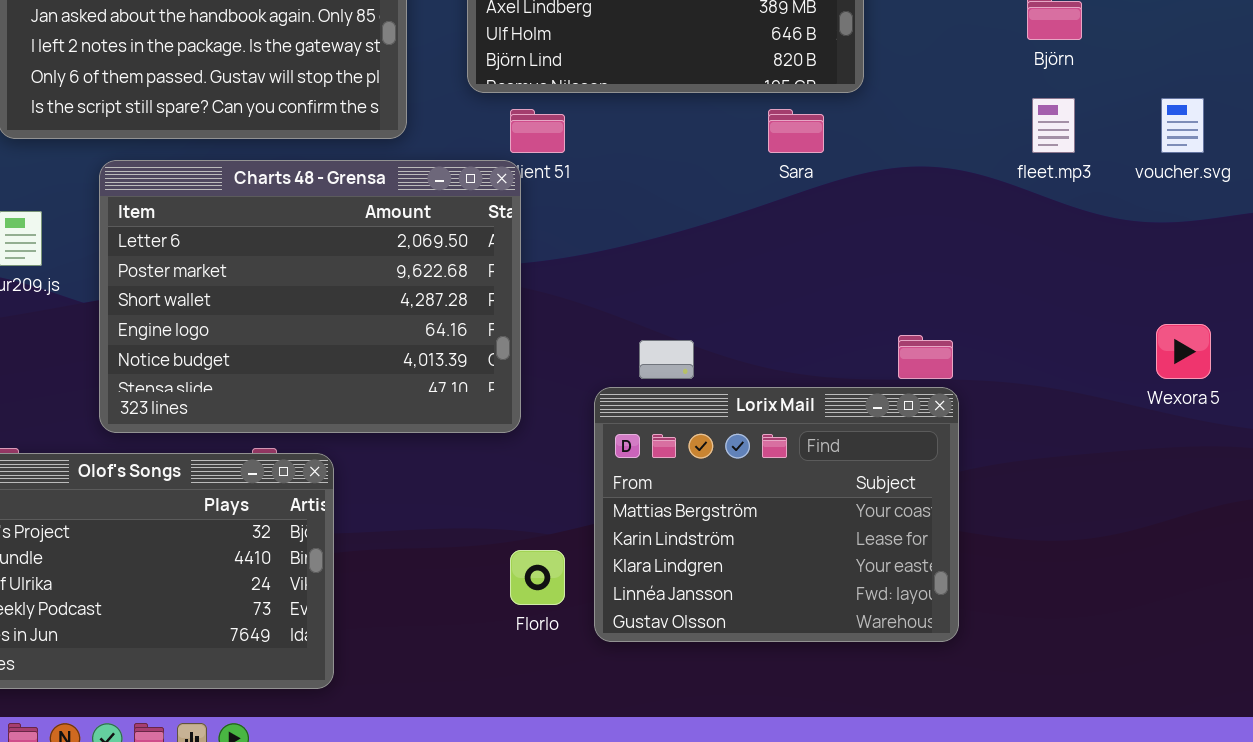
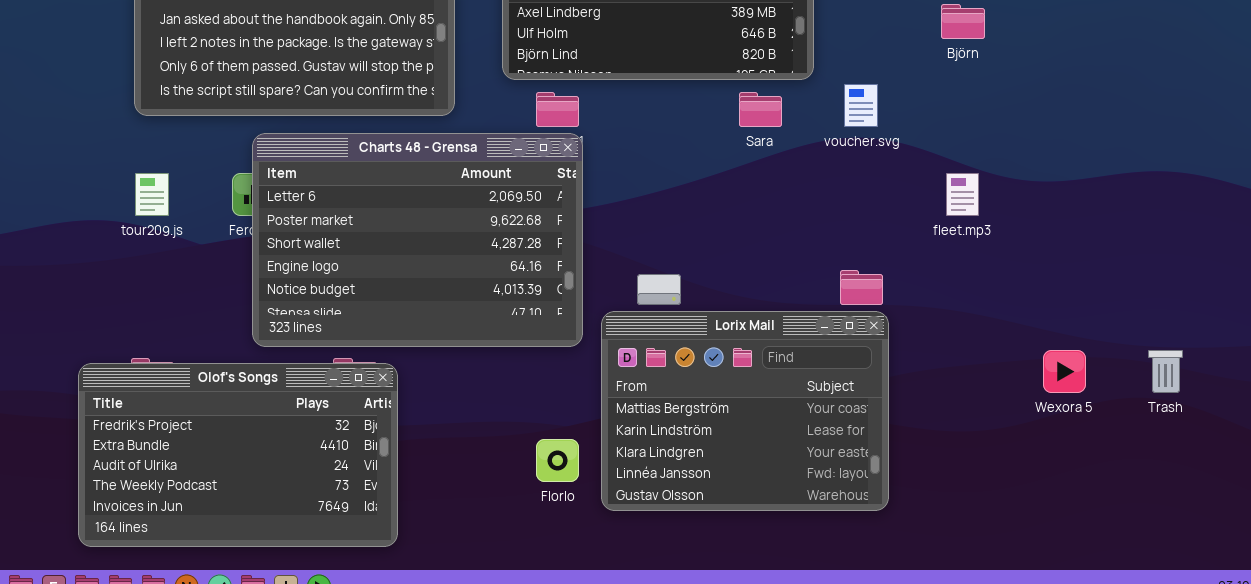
fleet.mp3: [1032,98,1075,153] -> [946,173,979,216], moved
voucher.svg: [1161,98,1204,153] -> [844,84,878,127], moved
Charts 48 - Grensa: [99,160,521,433] -> [252,133,583,347], moved
Wexora 5: [1156,324,1211,379] -> [1043,350,1086,393], moved

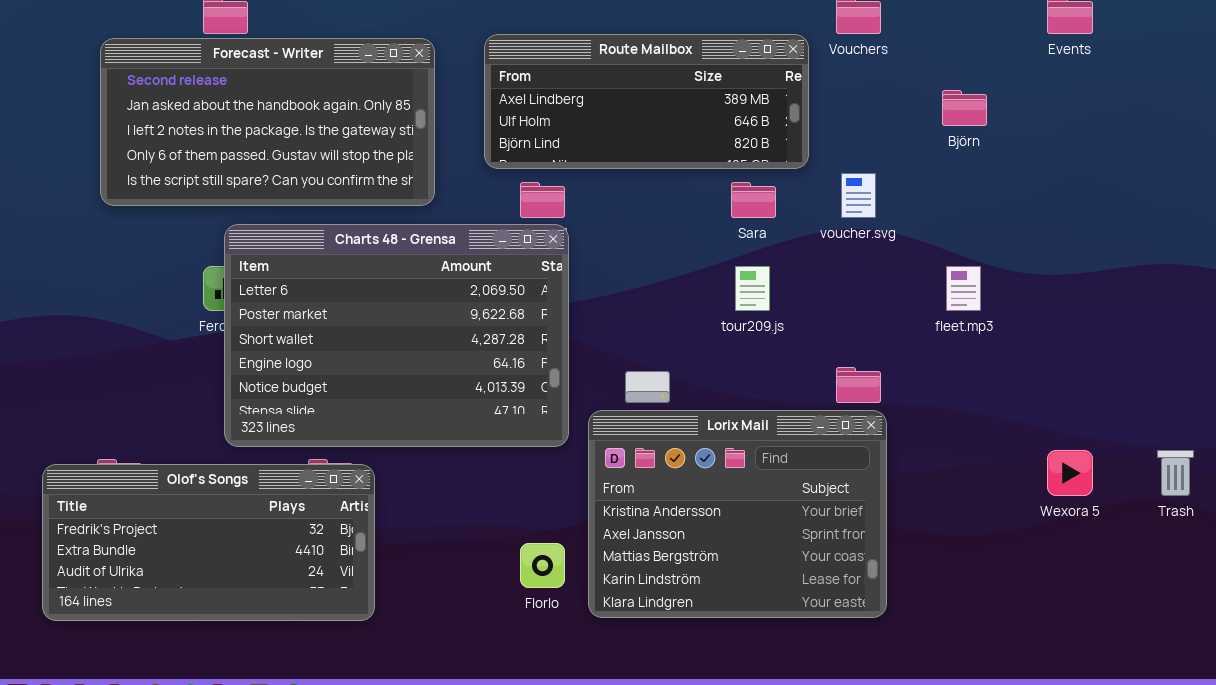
tour209.js: [135,173,169,216] -> [735,266,770,311], moved
Lorix Mail: [601,311,889,511] -> [588,410,887,618], scrolled up 2 rows
Olof's Songs: [78,363,398,547] -> [42,464,375,621], resized

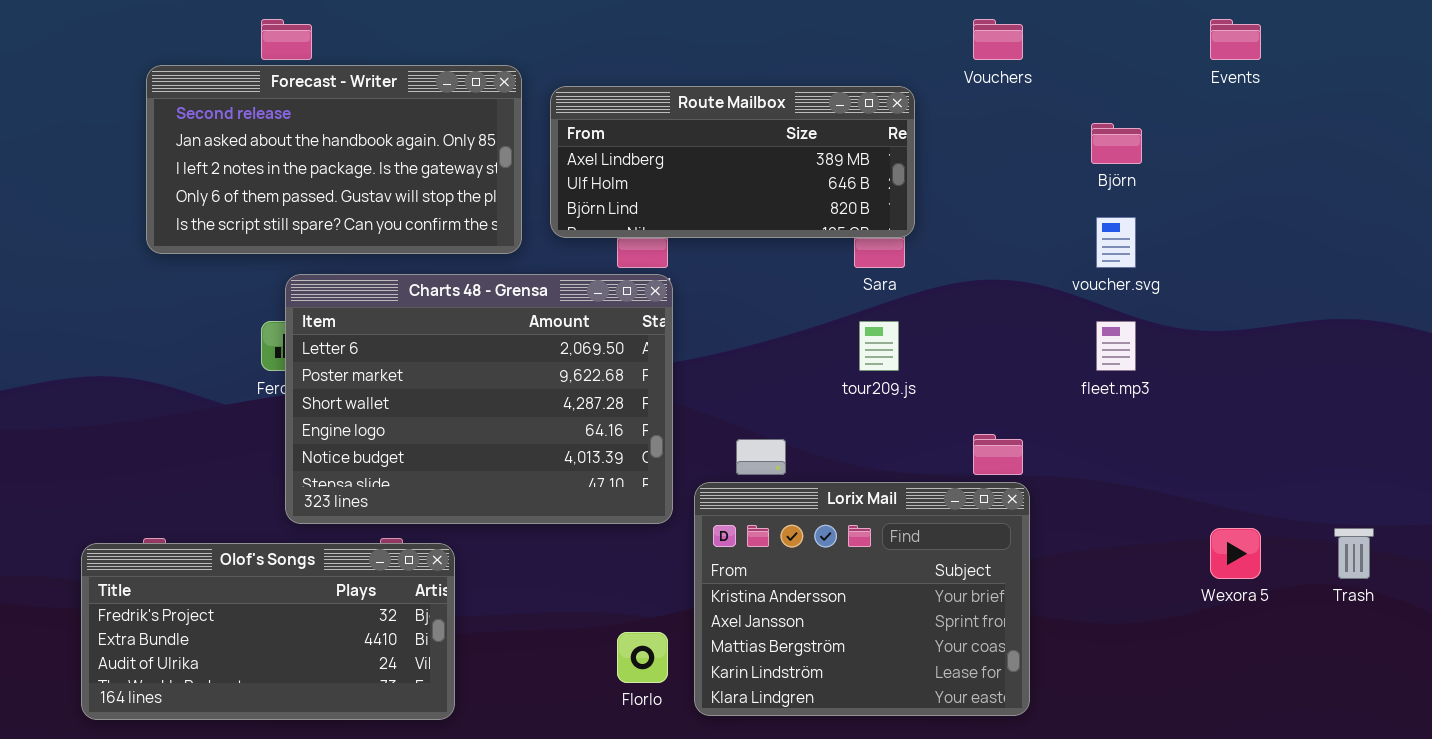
Route Mailbox: [484,34,809,169] -> [550,86,915,238], moved
voucher.svg: [841,173,876,218] -> [1096,217,1136,268], moved

